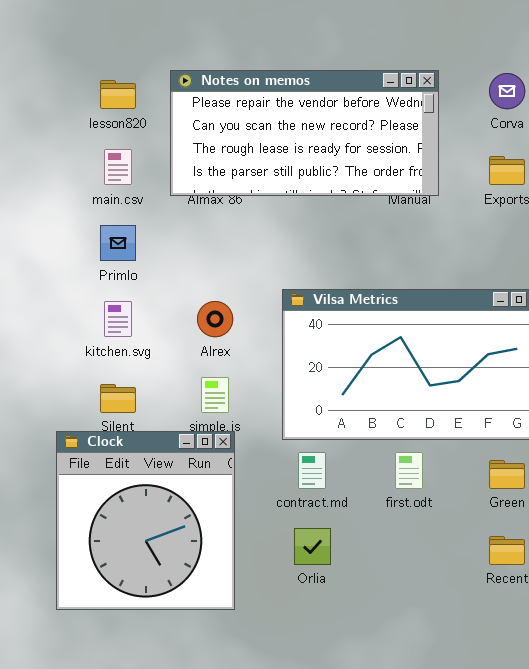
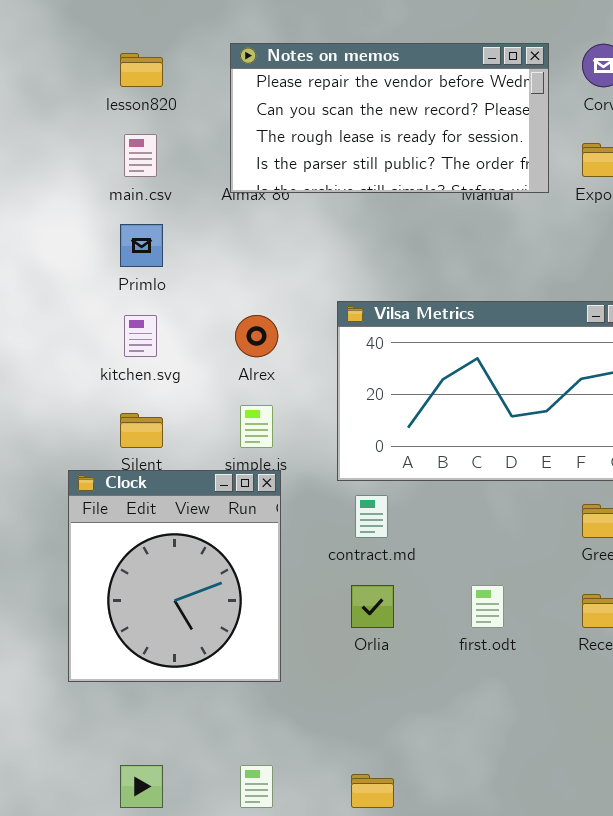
Notes on memos: [170,70,439,196] -> [230,43,549,193], moved
first.odt: [395,452,423,489] -> [471,585,504,628], moved

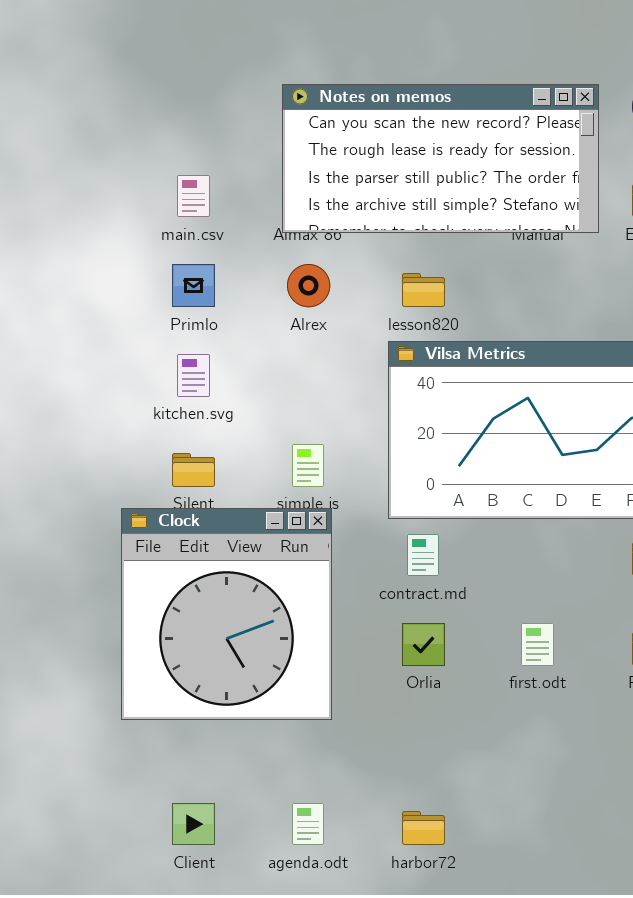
Notes on memos: [230,43,549,193] -> [282,84,599,233], scrolled down 1 row
lesson820: [120,53,163,87] -> [402,273,445,307], moved
Alrex: [235,315,278,357] -> [287,264,330,307], moved

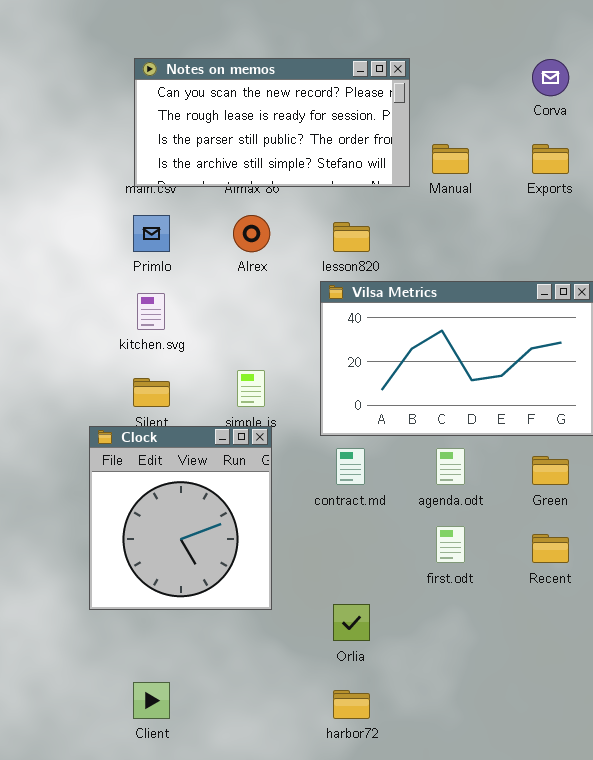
Notes on memos: [282,84,599,233] -> [134,58,410,187], moved
Orlia: [402,623,445,666] -> [333,604,370,641], moved
agenda.odt: [292,803,324,845] -> [436,448,465,485], moved

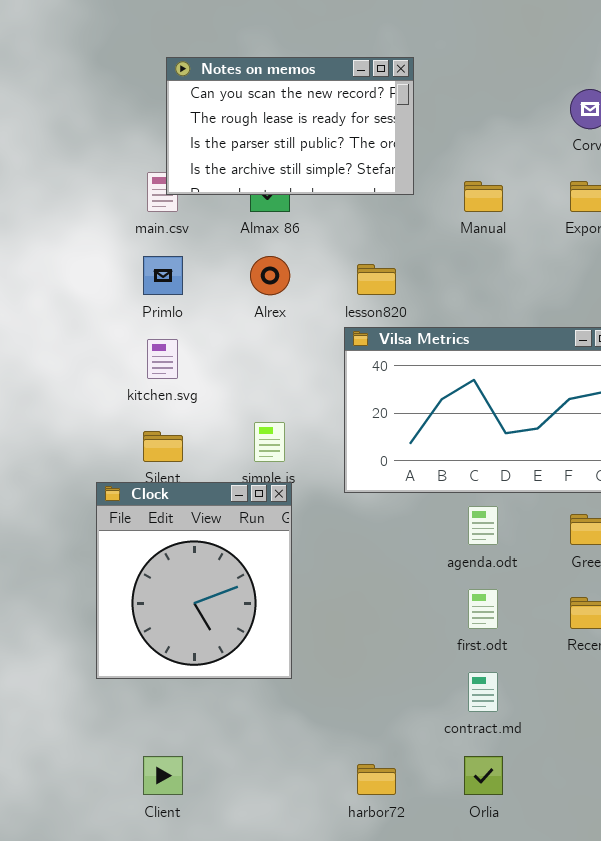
Notes on memos: [134,58,410,187] -> [166,57,414,195], moved, resized
contract.md: [336,448,365,485] -> [468,672,498,712], moved
Orlia: [333,604,370,641] -> [464,756,503,795], moved

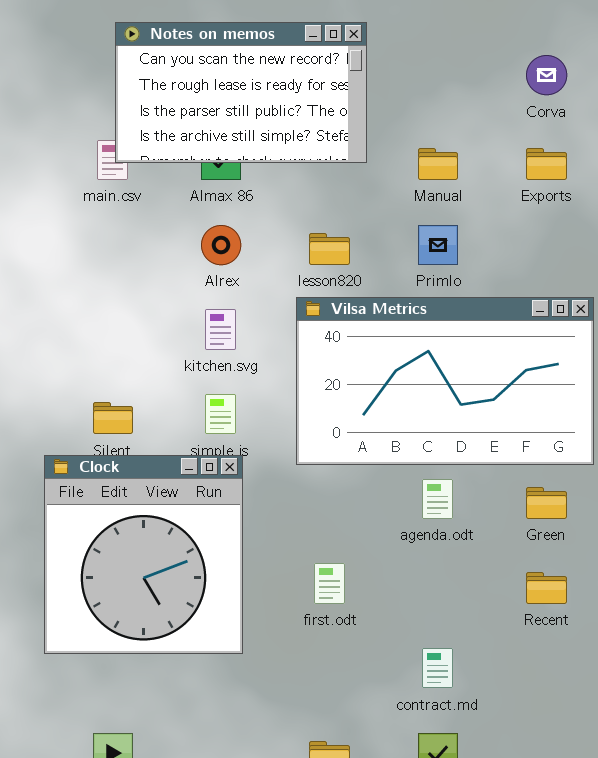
Primlo: [143,256,183,295] -> [418,225,458,265], moved
kitchen.svg: [147,339,178,379] -> [205,309,236,350], moved
first.odt: [468,589,498,629] -> [314,563,345,604], moved

